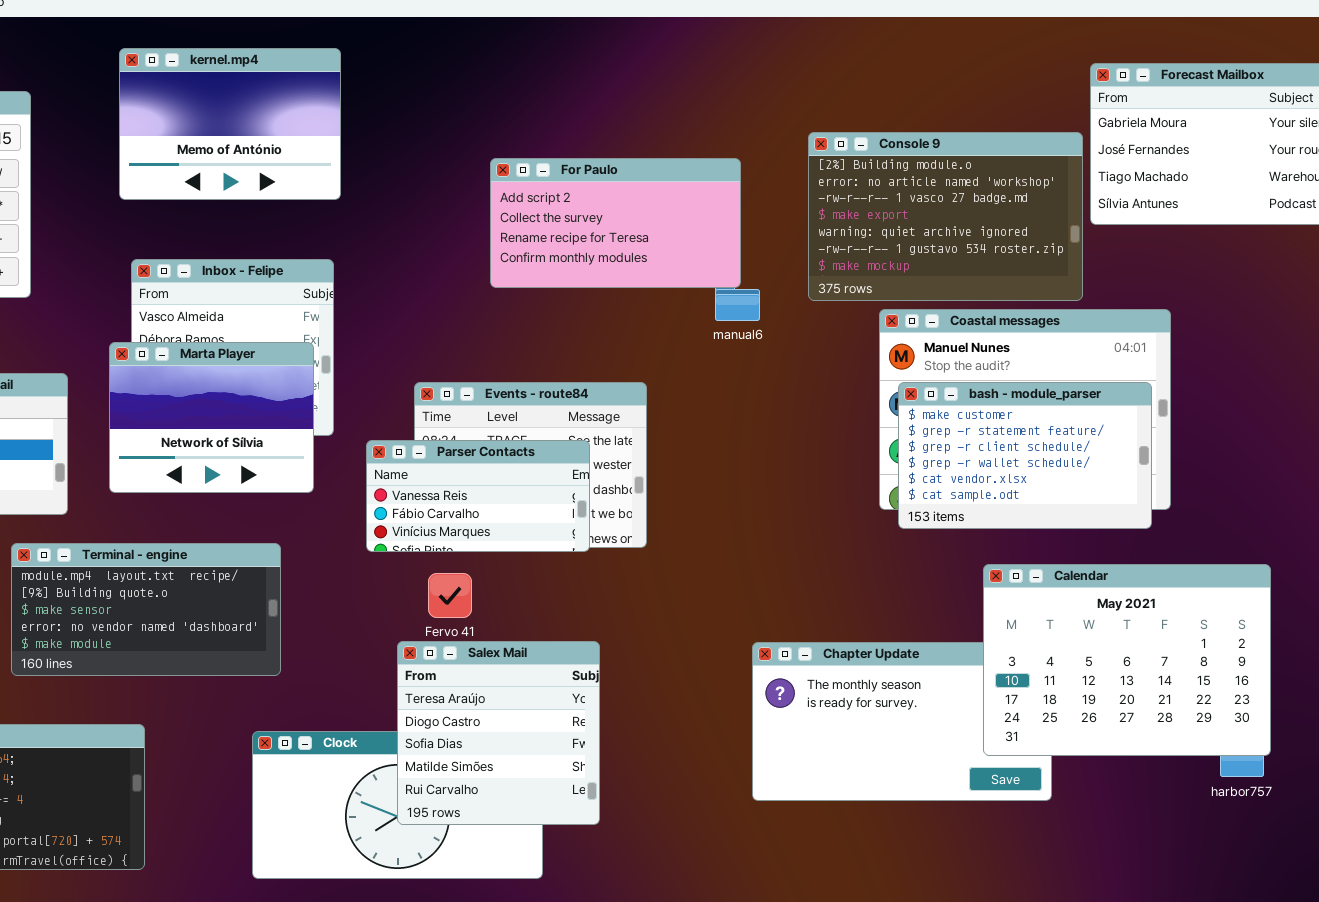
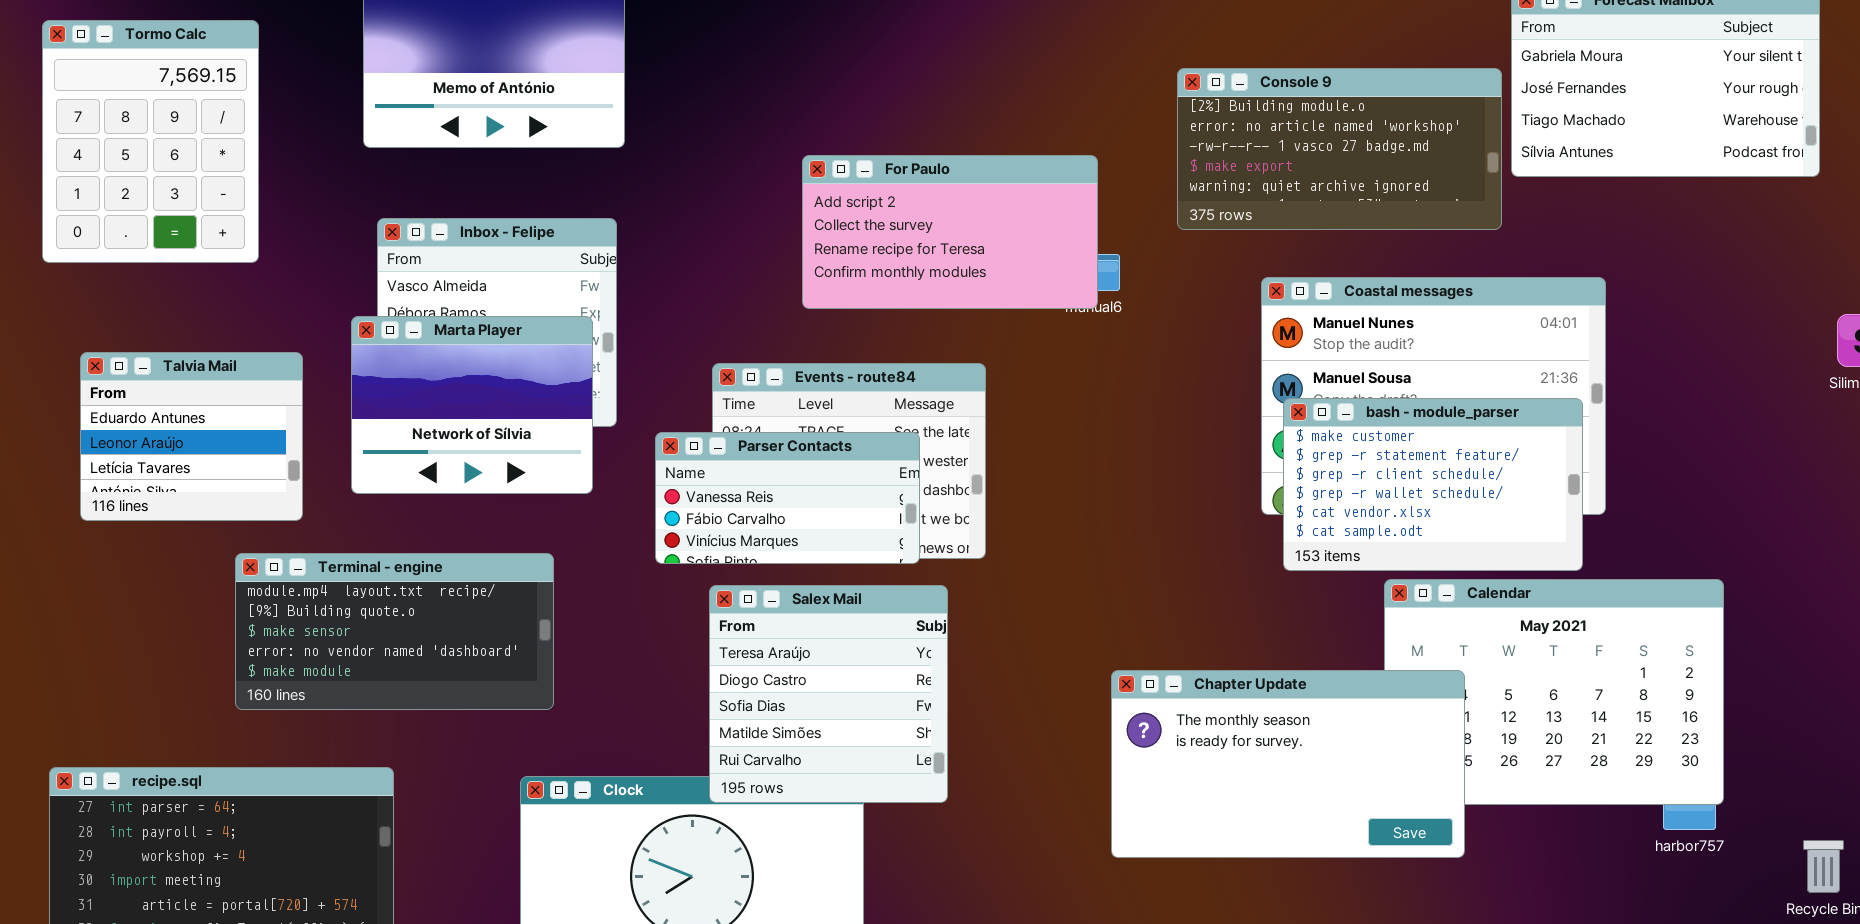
Console 9: [808,132,1083,301] -> [1177,68,1502,230], resized
For Paulo: [490,158,741,288] -> [802,155,1098,309], moved
bash - module_parser: [898,382,1152,529] -> [1283,398,1583,571], moved
Salex Mail: [397,641,600,825] -> [709,585,948,803], moved
Chapter Update: [752,642,1052,801] -> [1111,670,1465,858], raised

